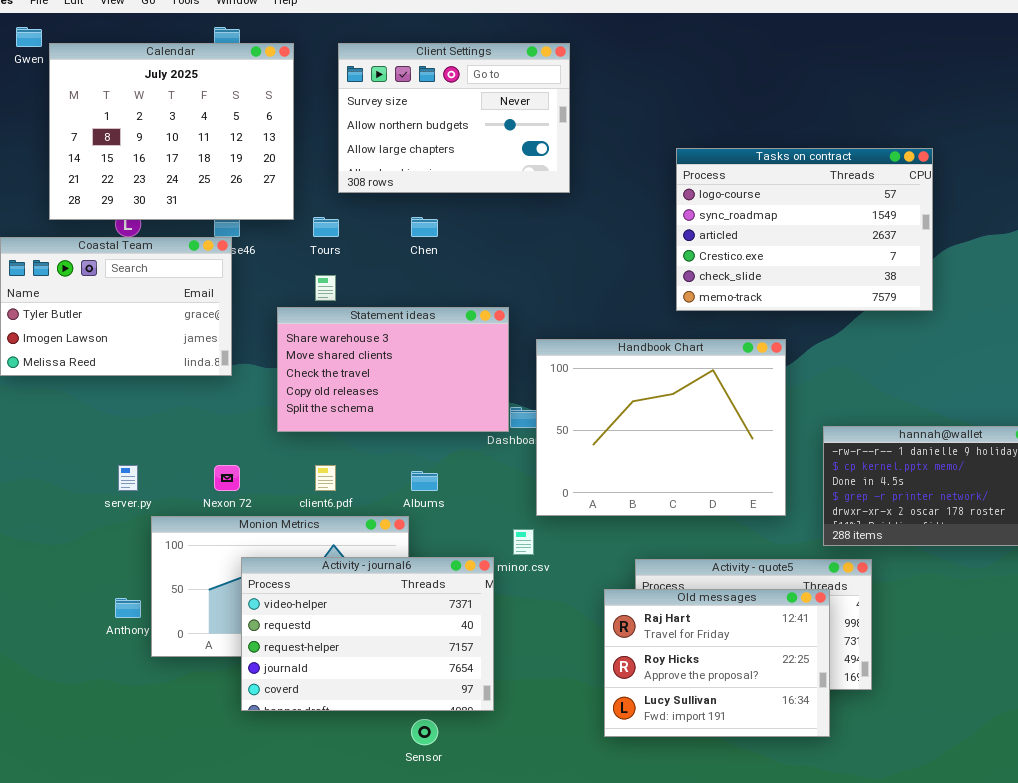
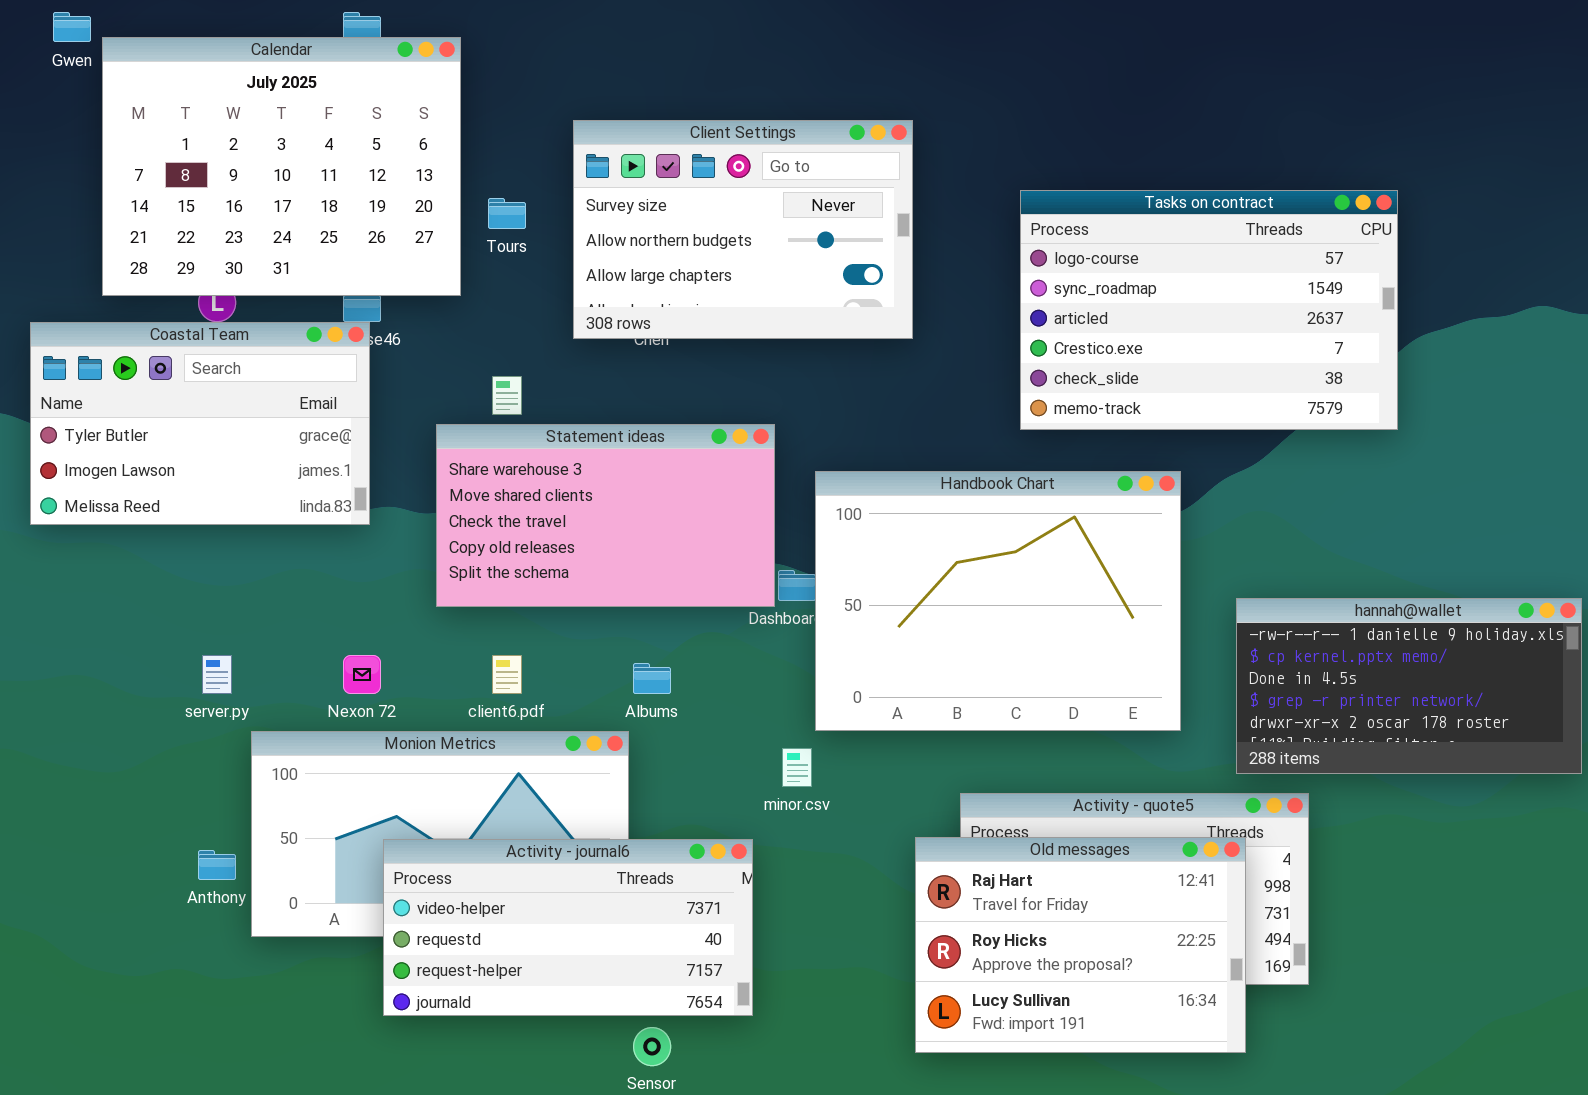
Client Settings: [338,43,570,193] -> [573,120,913,339], moved
Tours: [313,217,339,237] -> [488,198,526,229], moved
Activity - journal6: [241,557,494,711] -> [383,839,753,1016], resized

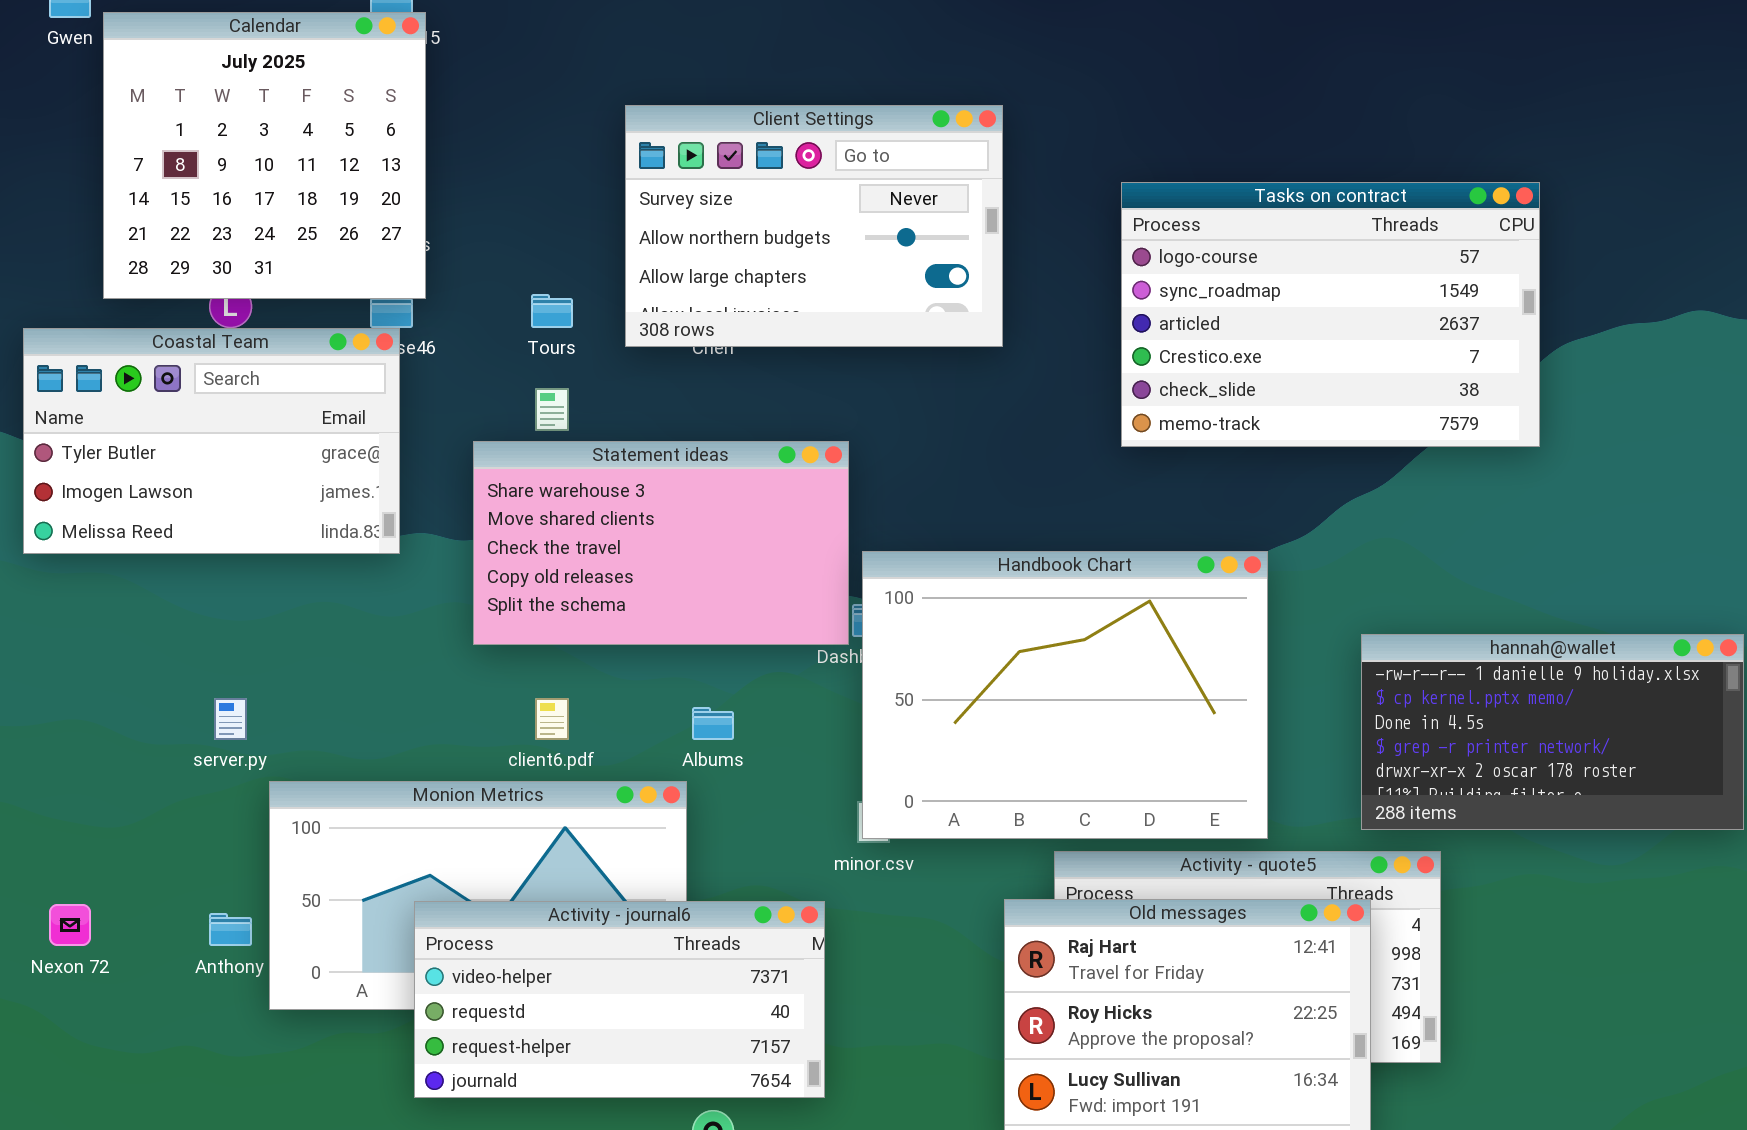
Calendar: [102,37,461,296] -> [103,12,426,299], resized
Tours: [488,198,526,229] -> [531,294,573,328], moved
Handbook Chart: [815,471,1181,731] -> [862,551,1268,839], moved
Nexon 72: [343,655,381,694] -> [49,904,91,946], moved

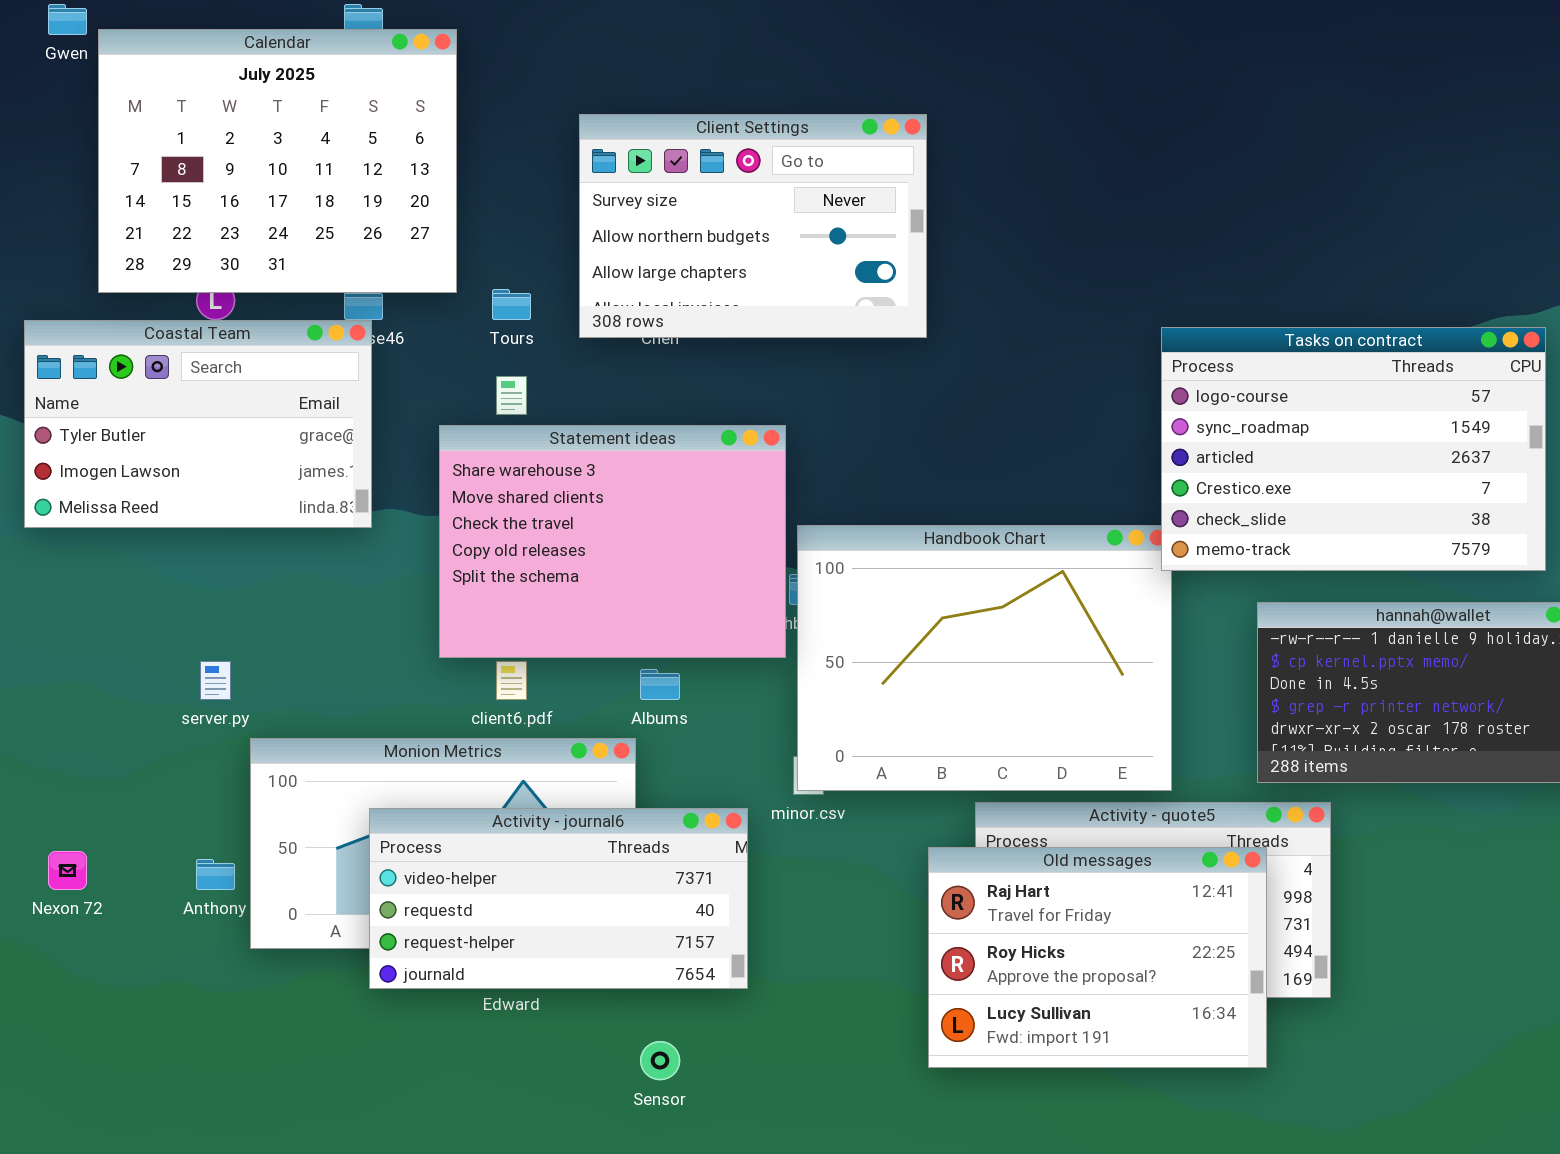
Calendar: [103,12,426,299] -> [98,29,457,293], resized
Tasks on contract: [1121,182,1540,447] -> [1161,327,1546,571], moved
Statement ideas: [473,441,849,645] -> [439,425,786,658], resized
Activity - journal6: [414,901,825,1098] -> [369,808,748,989], moved

